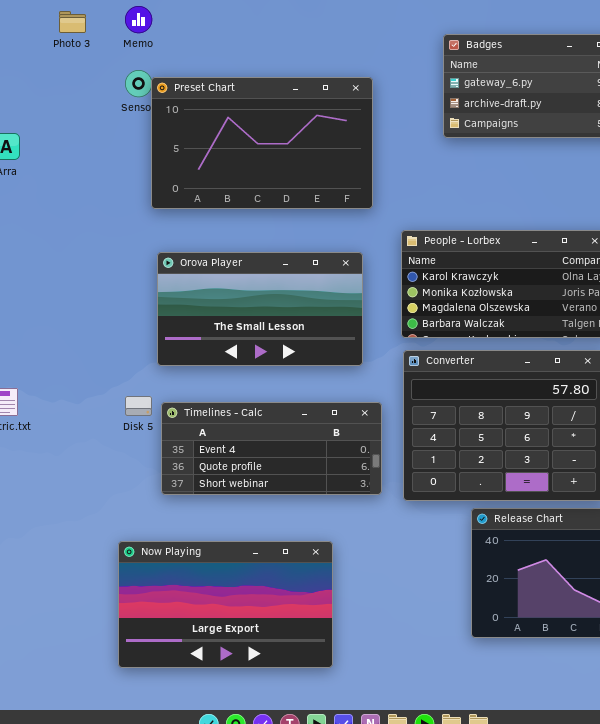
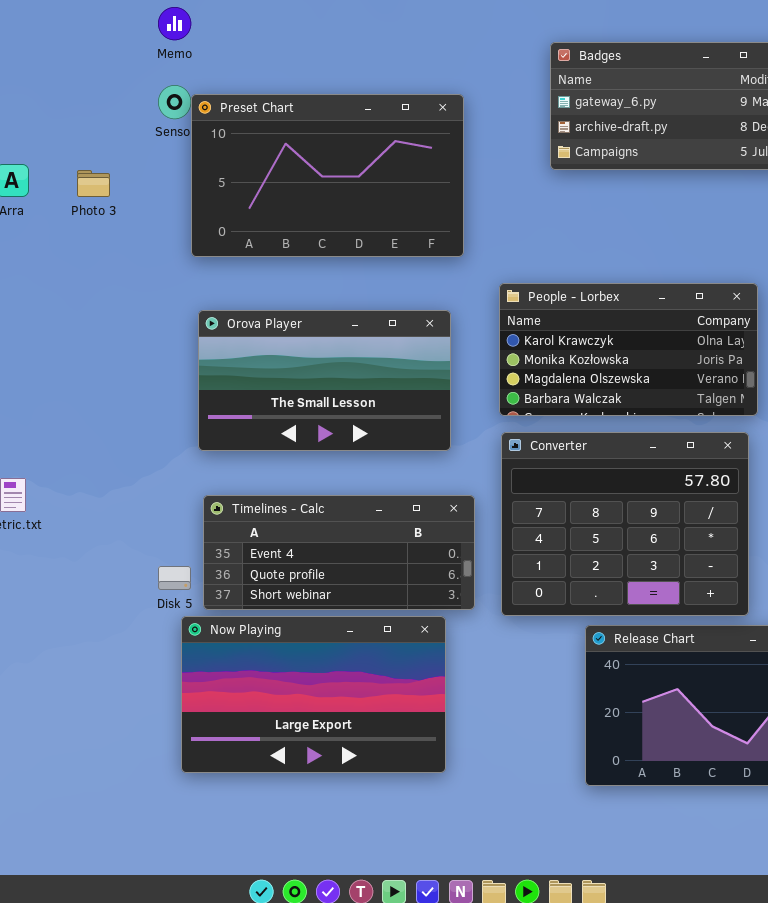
Photo 3: [59,11,86,33] -> [77,170,110,197], moved
Disk 5: [125,396,152,416] -> [158,566,191,590], moved
Now Playing: [118,541,333,668] -> [181,616,446,773], moved

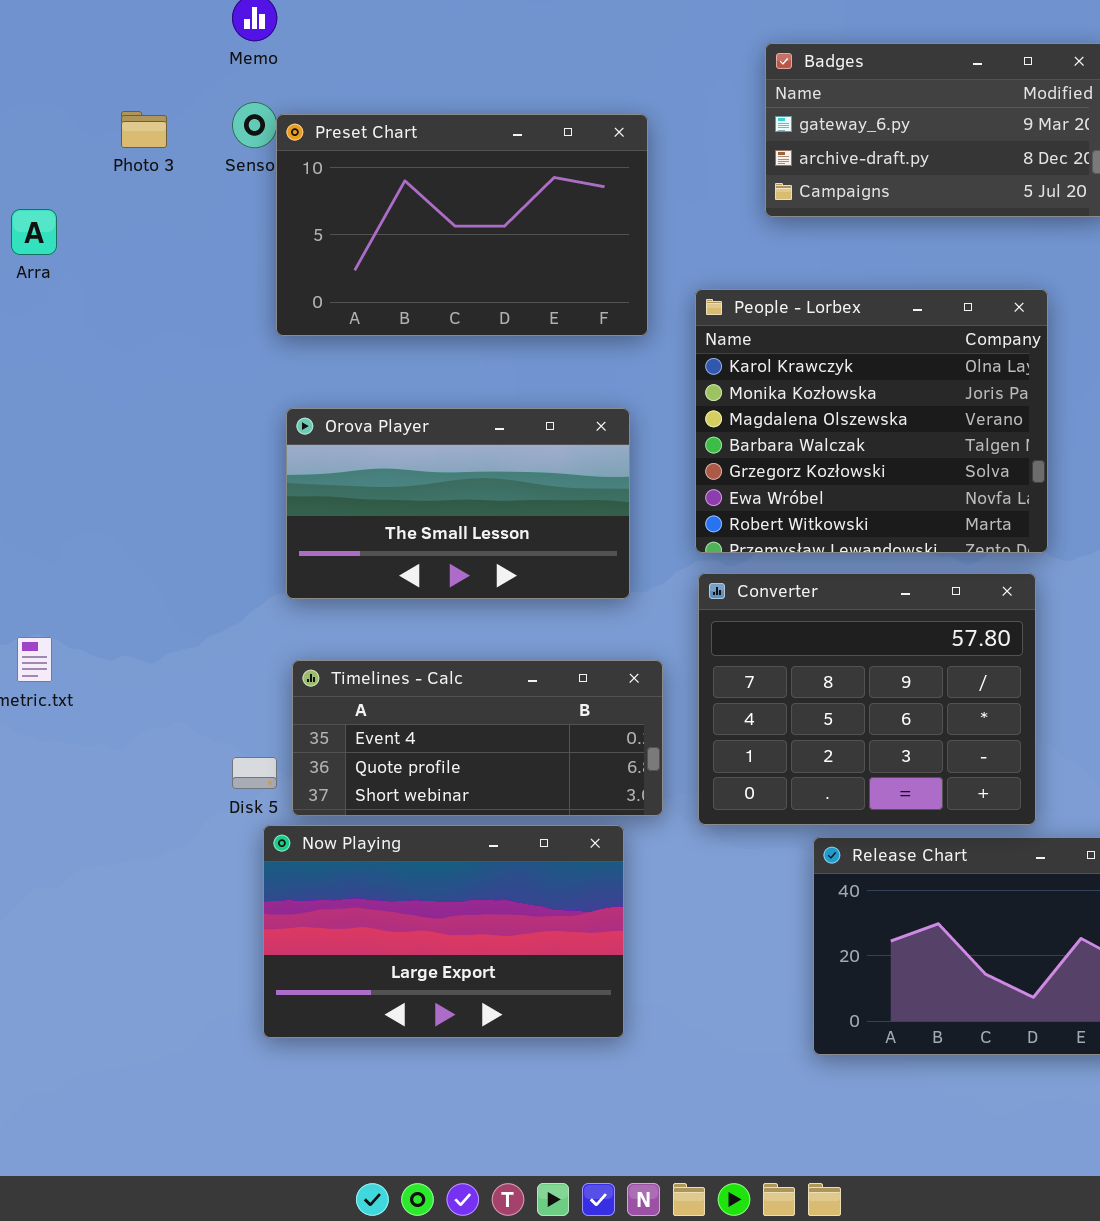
Photo 3: [77,170,110,197] -> [121,111,167,148], moved
People - Lorbex: [499,283,758,416] -> [695,289,1048,553], resized

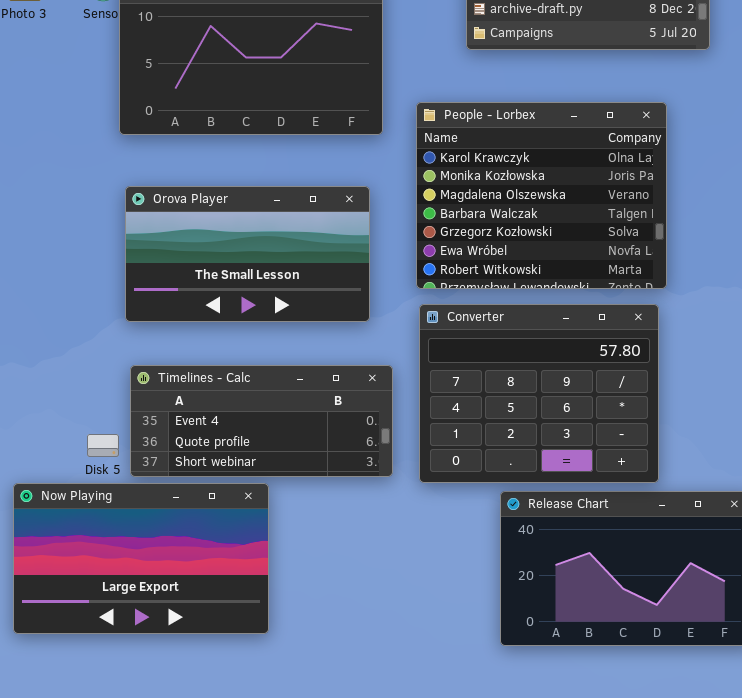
Now Playing: [263,825,624,1038] -> [13,483,269,634], moved

